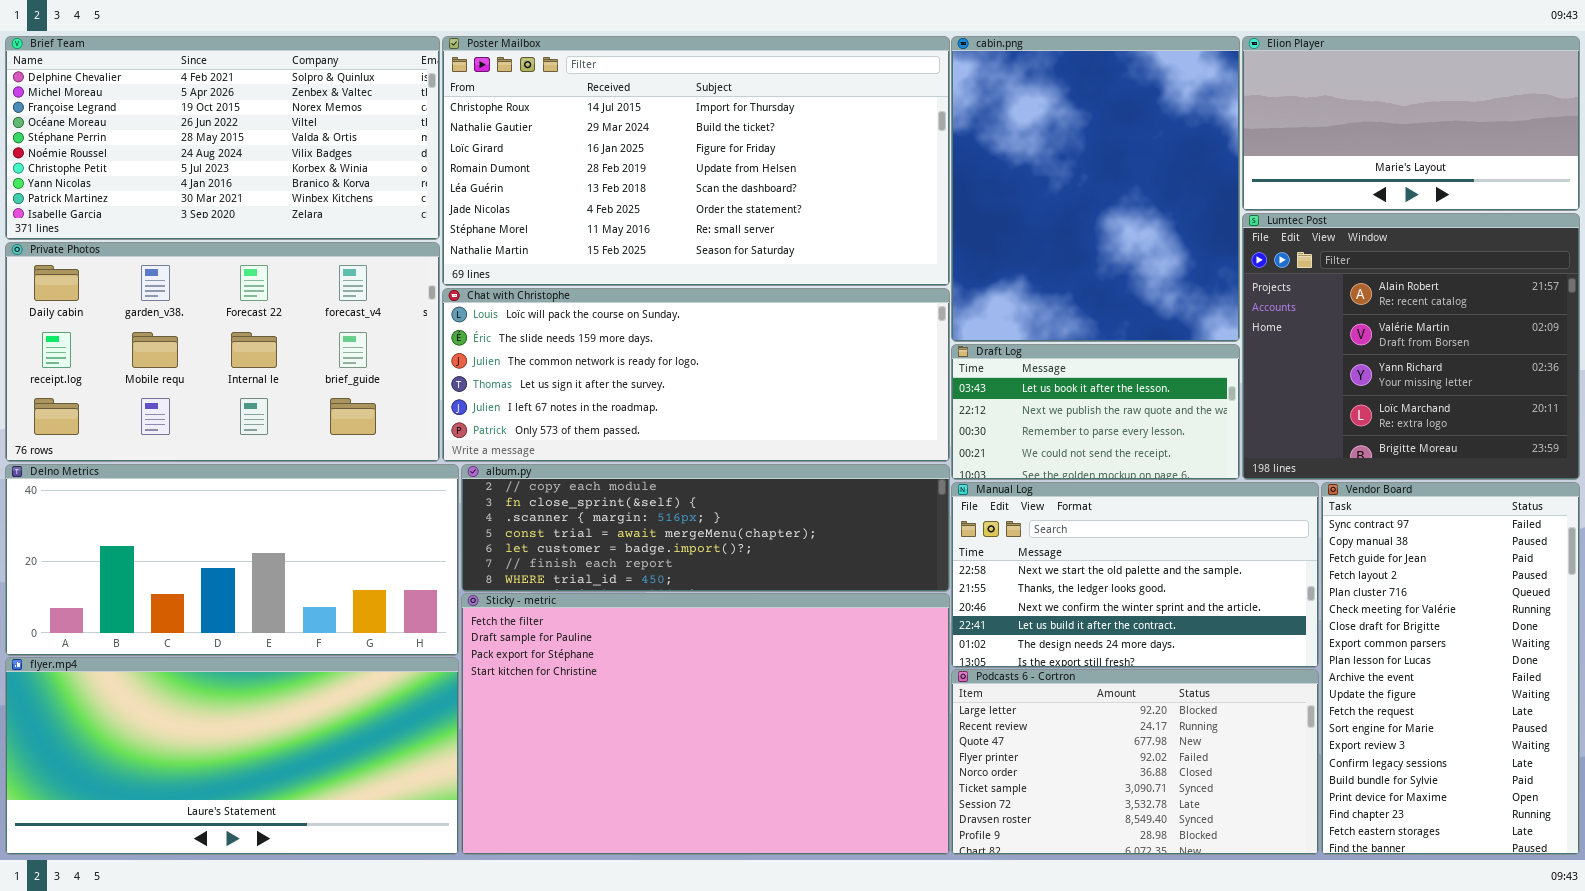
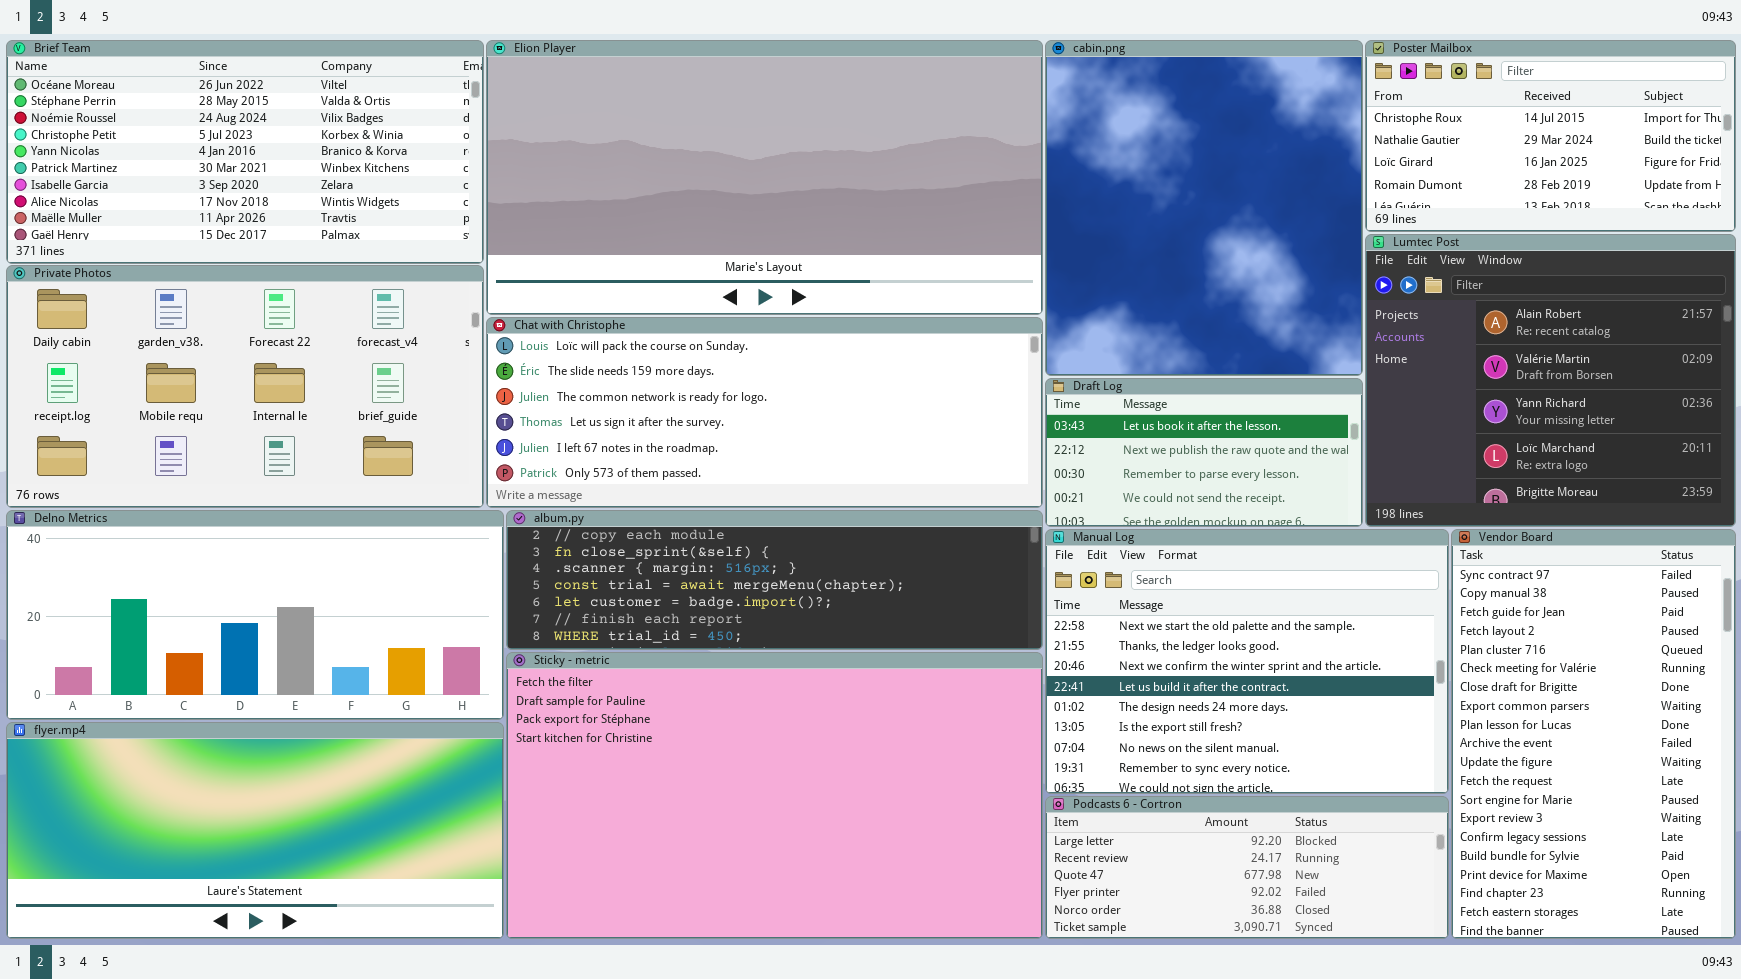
Brief Team: [5,36,440,240] -> [6,40,484,264], scrolled down 3 rows
Poster Mailbox: [442,36,950,286] -> [1365,40,1736,232], moved, resized
Elion Player: [1242,36,1580,211] -> [486,40,1043,315], moved, resized
Manual Log: [951,482,1319,668] -> [1045,529,1449,794], resized
Podcasts 6 - Cortron: [951,669,1319,855] -> [1045,796,1449,939], resized

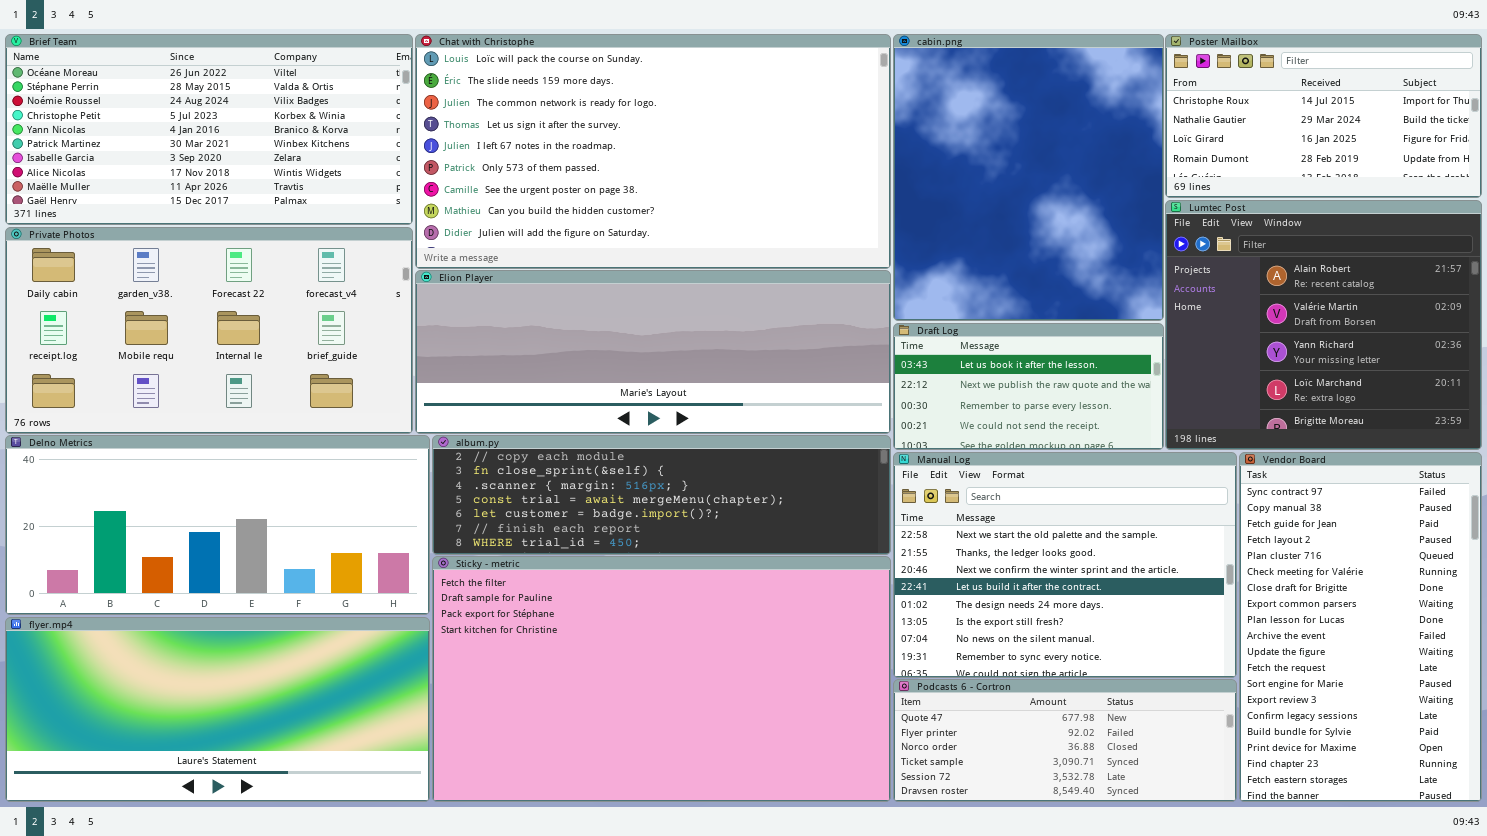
Elion Player: [486,40,1043,315] -> [415,270,891,434], moved, resized
Chat with Christophe: [486,317,1043,508] -> [415,34,891,269], moved, resized
Podcasts 6 - Cortron: [1045,796,1449,939] -> [893,679,1237,802], scrolled down 2 rows

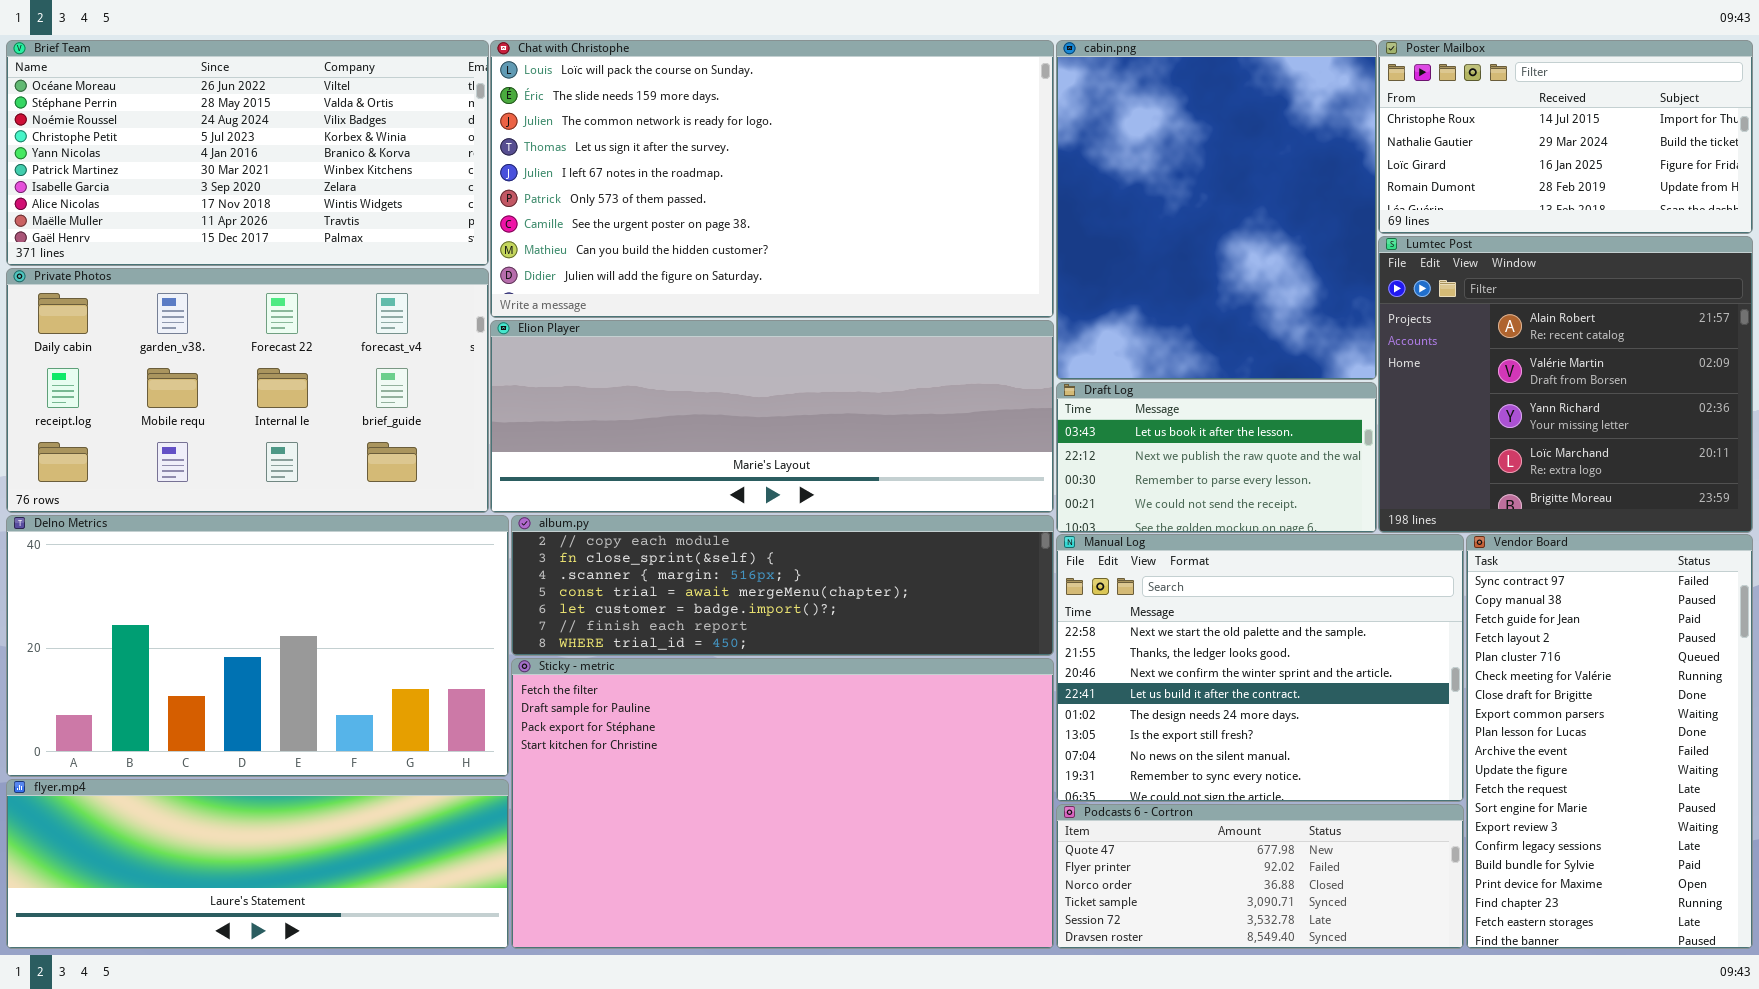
Delno Metrics: [5,435,430,615] -> [6,515,509,777], resized
flyer.mp4: [5,617,430,802] -> [6,779,509,949], resized

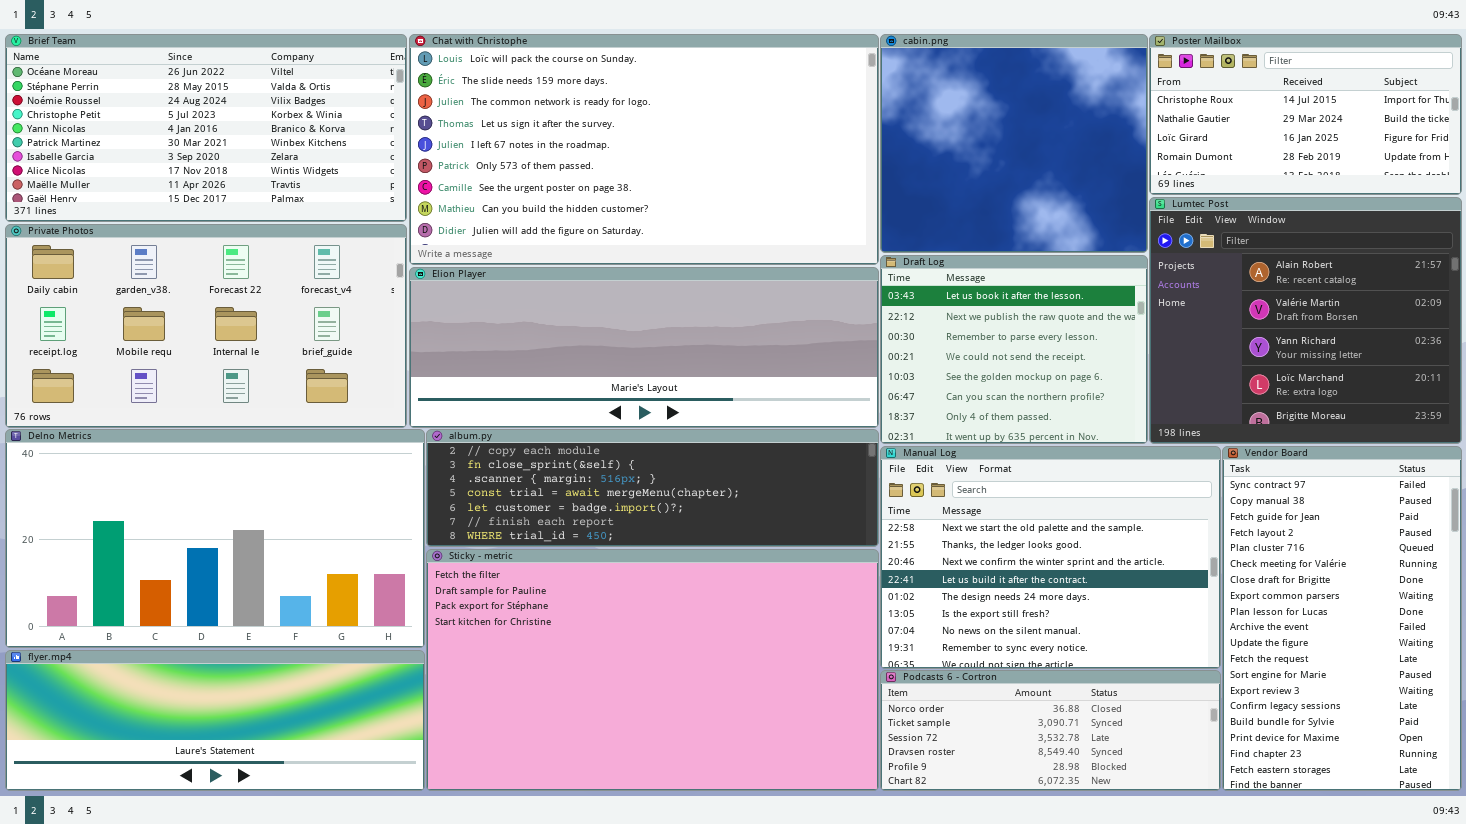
cabin.png: [1056,40,1377,380] -> [880,34,1148,253], resized
Draft Log: [1056,382,1377,533] -> [880,255,1148,444], resized
Podcasts 6 - Cortron: [1056,804,1464,949] -> [880,670,1221,791], scrolled down 2 rows

